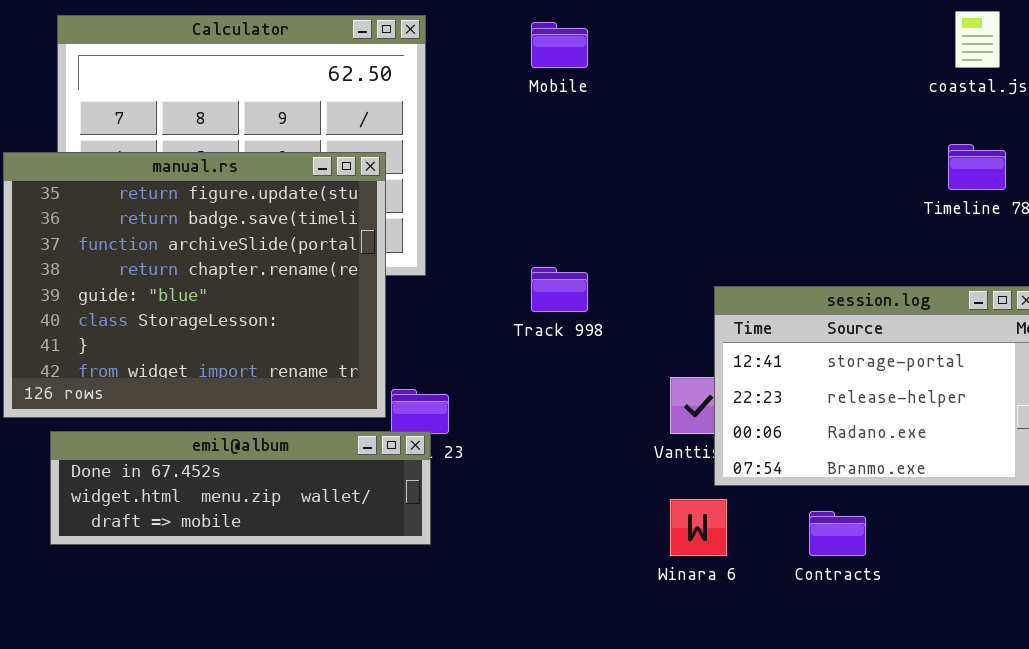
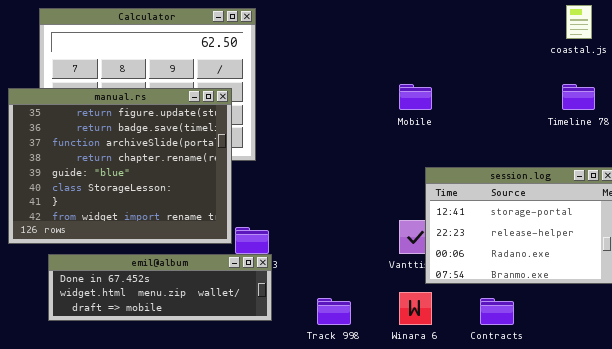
Mobile: [531,22,588,68] -> [399,84,432,110], moved
Track 998: [531,267,588,312] -> [317,298,351,325], moved
emil@album: [50,431,431,545] -> [48,254,272,321], moved

